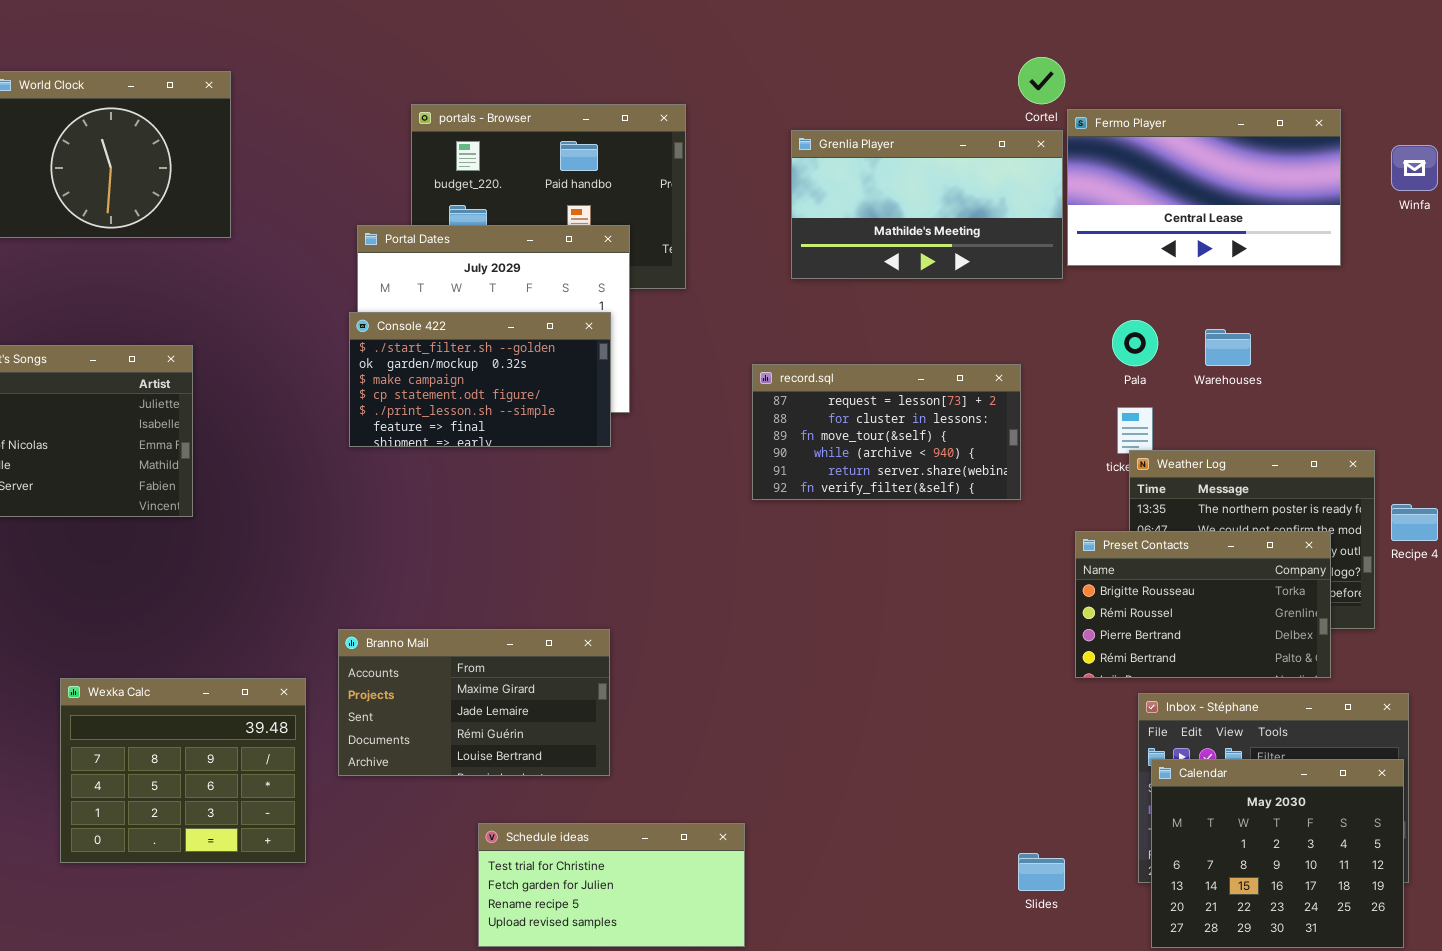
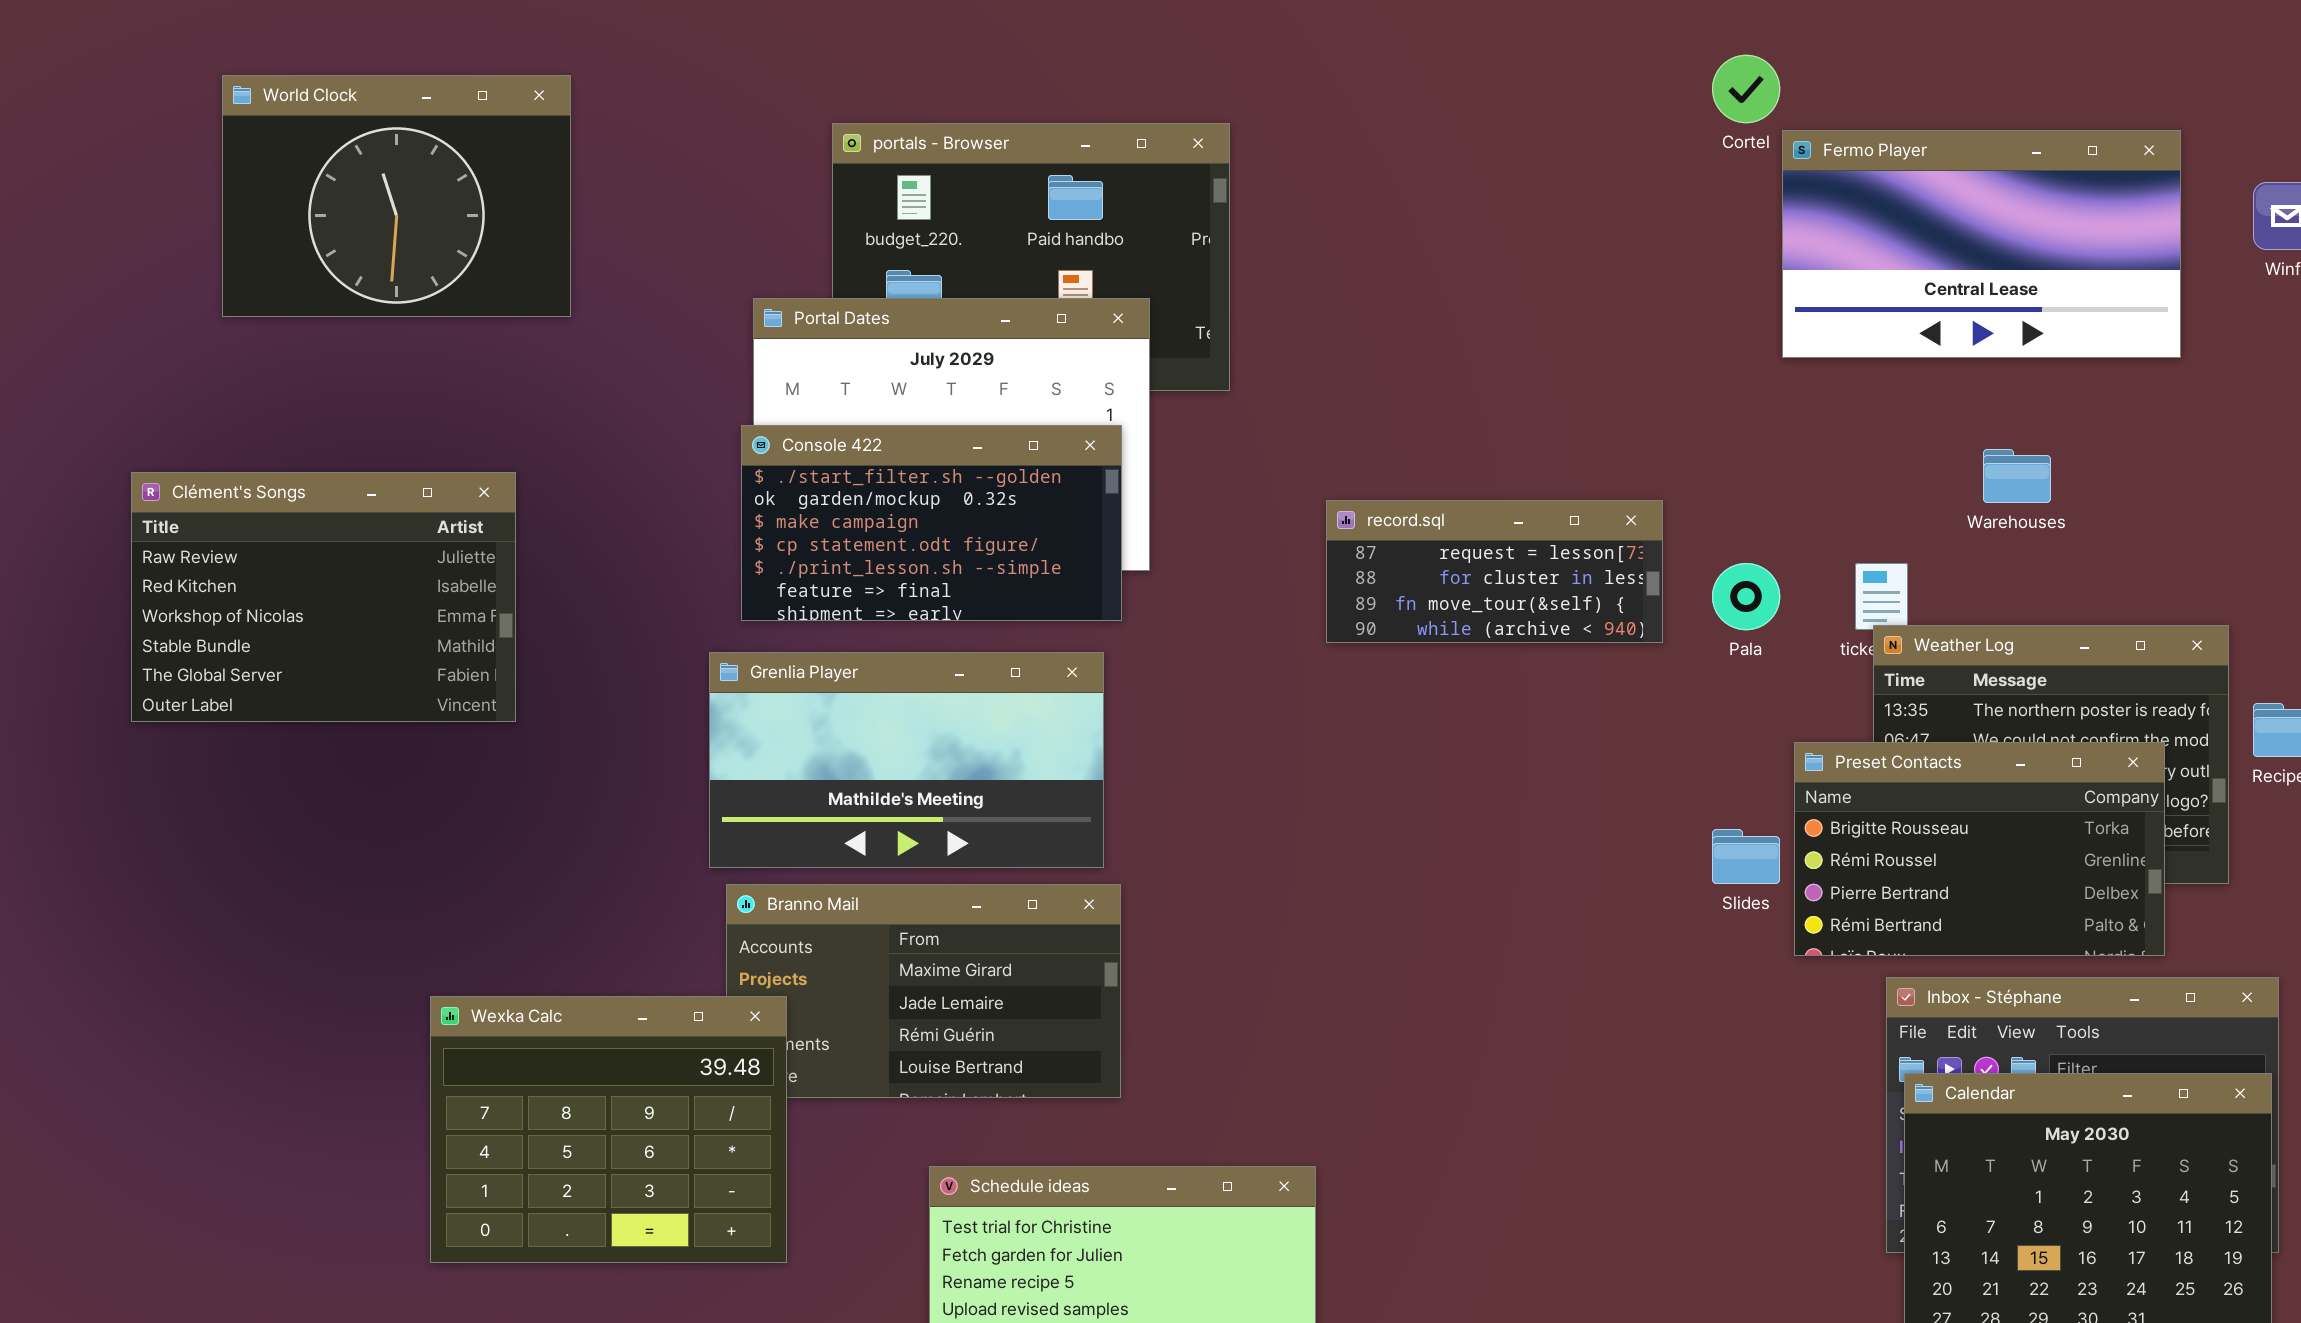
Grenlia Player: [791,130,1063,279] -> [709,652,1104,868], moved
Pala: [1112,320,1158,366] -> [1712,563,1780,630], moved
record.sql: [752,364,1021,500] -> [1326,500,1663,643], resized
Wexka Calc: [60,678,306,863] -> [430,996,787,1263], moved
Slides: [1018,853,1065,891] -> [1712,829,1780,884], moved

